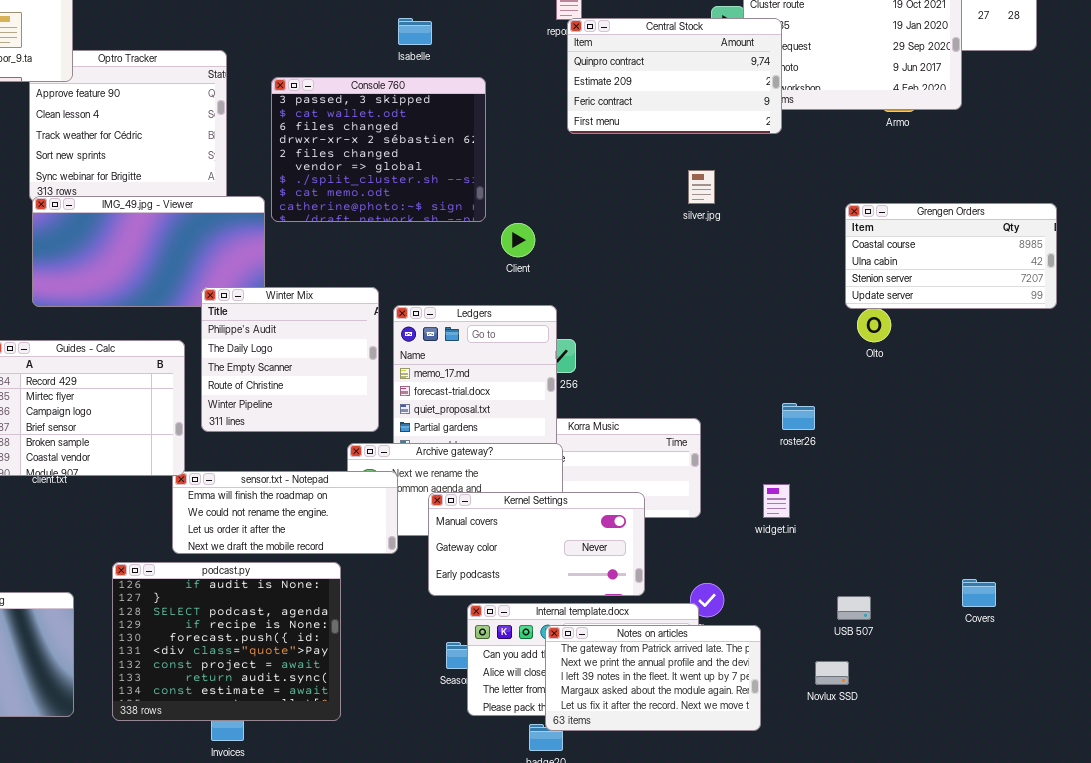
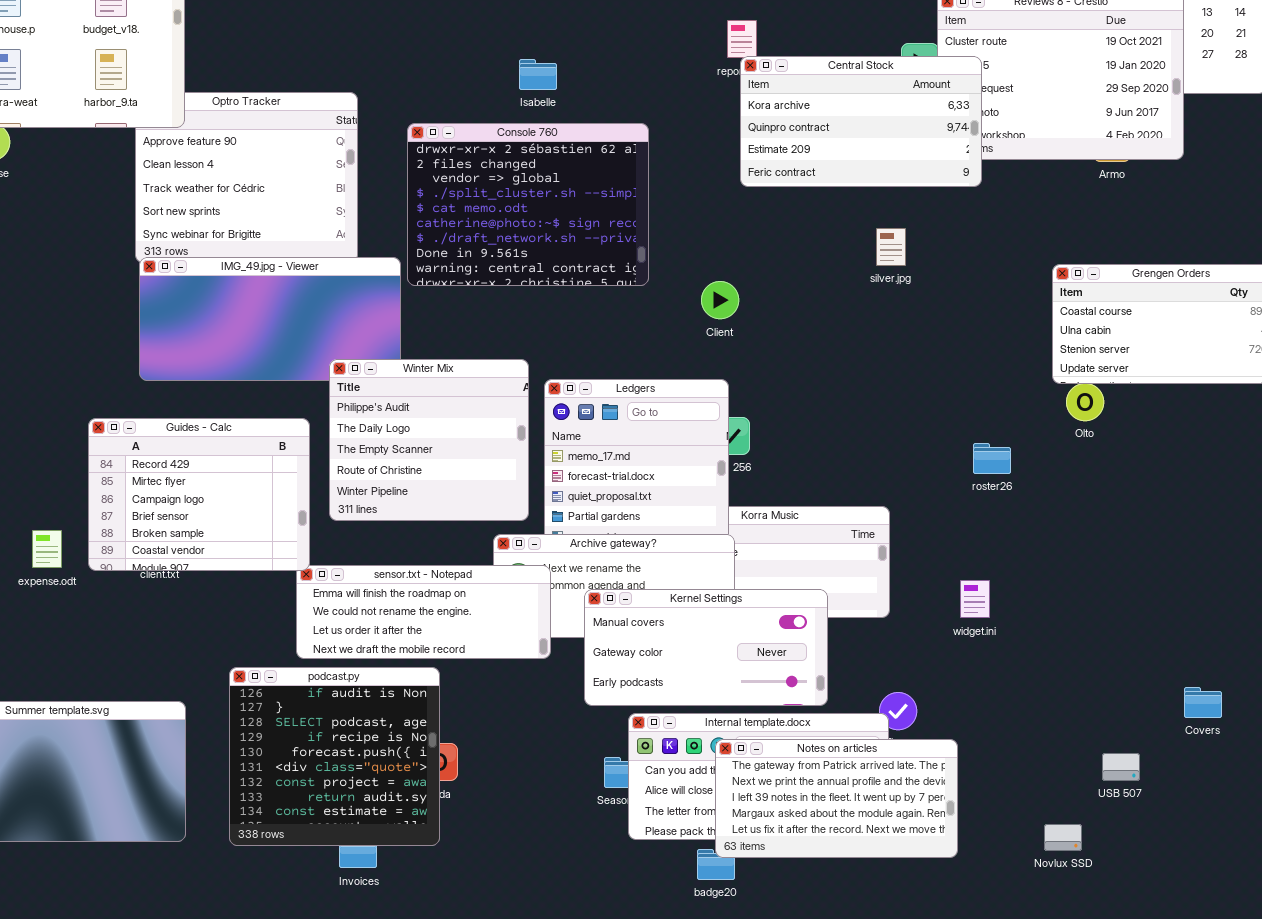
Isabelle: [398,18,432,45] -> [519,59,557,90], moved
Central Stock: [567,18,782,134] -> [740,56,982,187], scrolled up 1 row
Console 760: [271,77,486,222] -> [407,123,649,286], scrolled down 3 rows
Client: [501,223,535,257] -> [701,281,739,319], moved
roster26: [782,403,815,430] -> [973,443,1011,474], moved
podcast.py: [112,562,341,721] -> [229,667,440,846], resized
USB 507: [837,596,871,620] -> [1102,753,1140,781], moved
Novlux SSD: [815,661,849,685] -> [1044,824,1082,851], moved

